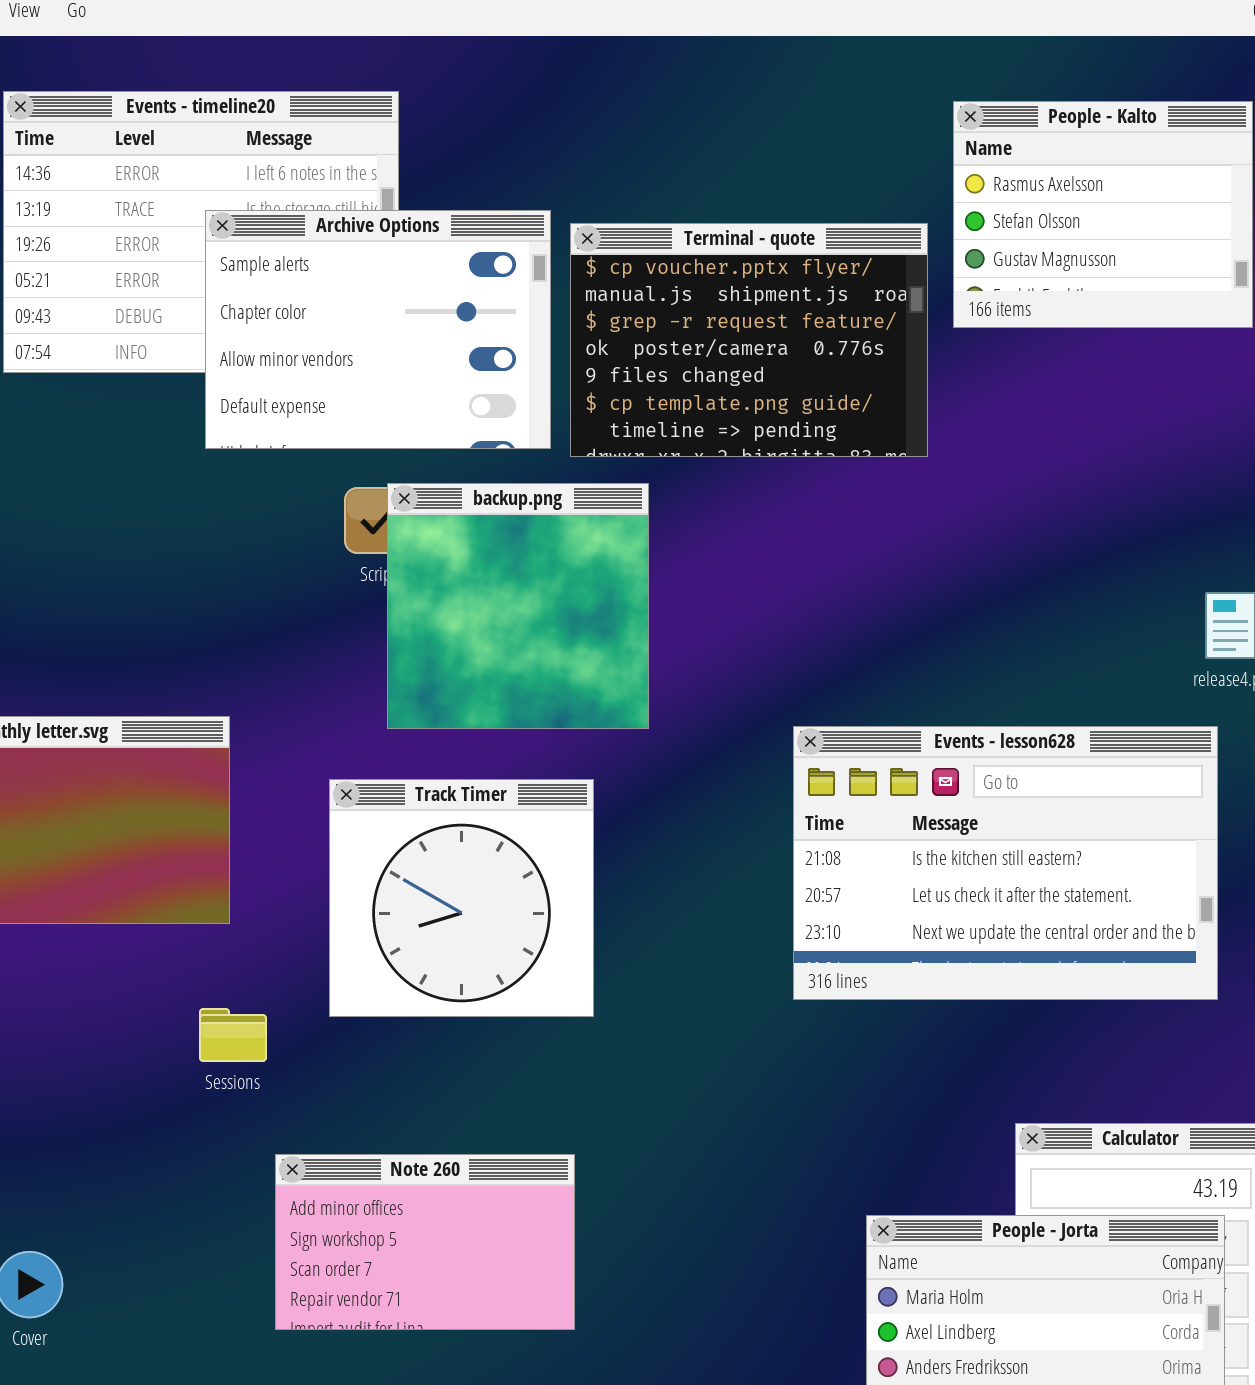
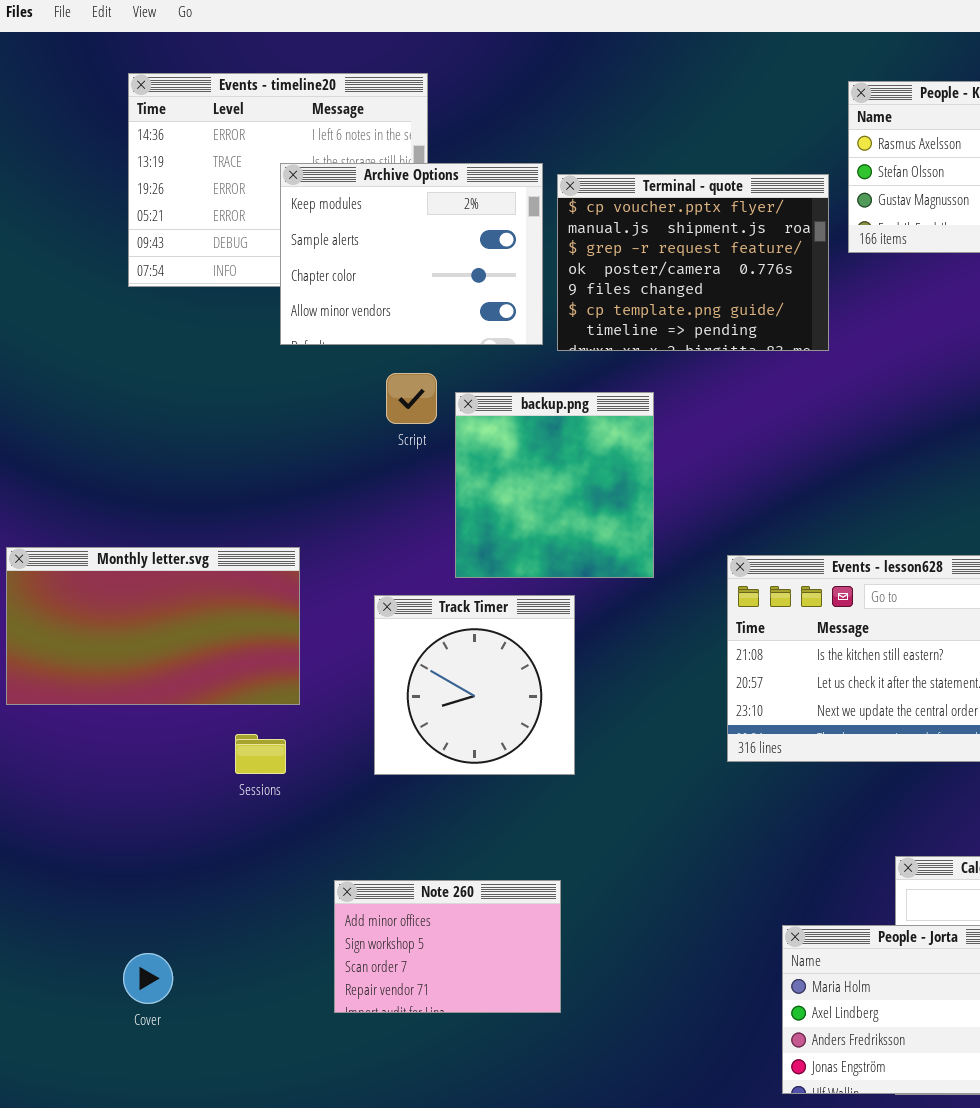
Archive Options: [205,210,551,449] -> [280,163,543,345], scrolled up 1 row
backup.png: [387,483,649,729] -> [455,392,654,578], moved
Sessions: [199,1008,267,1062] -> [235,734,286,774], moved

